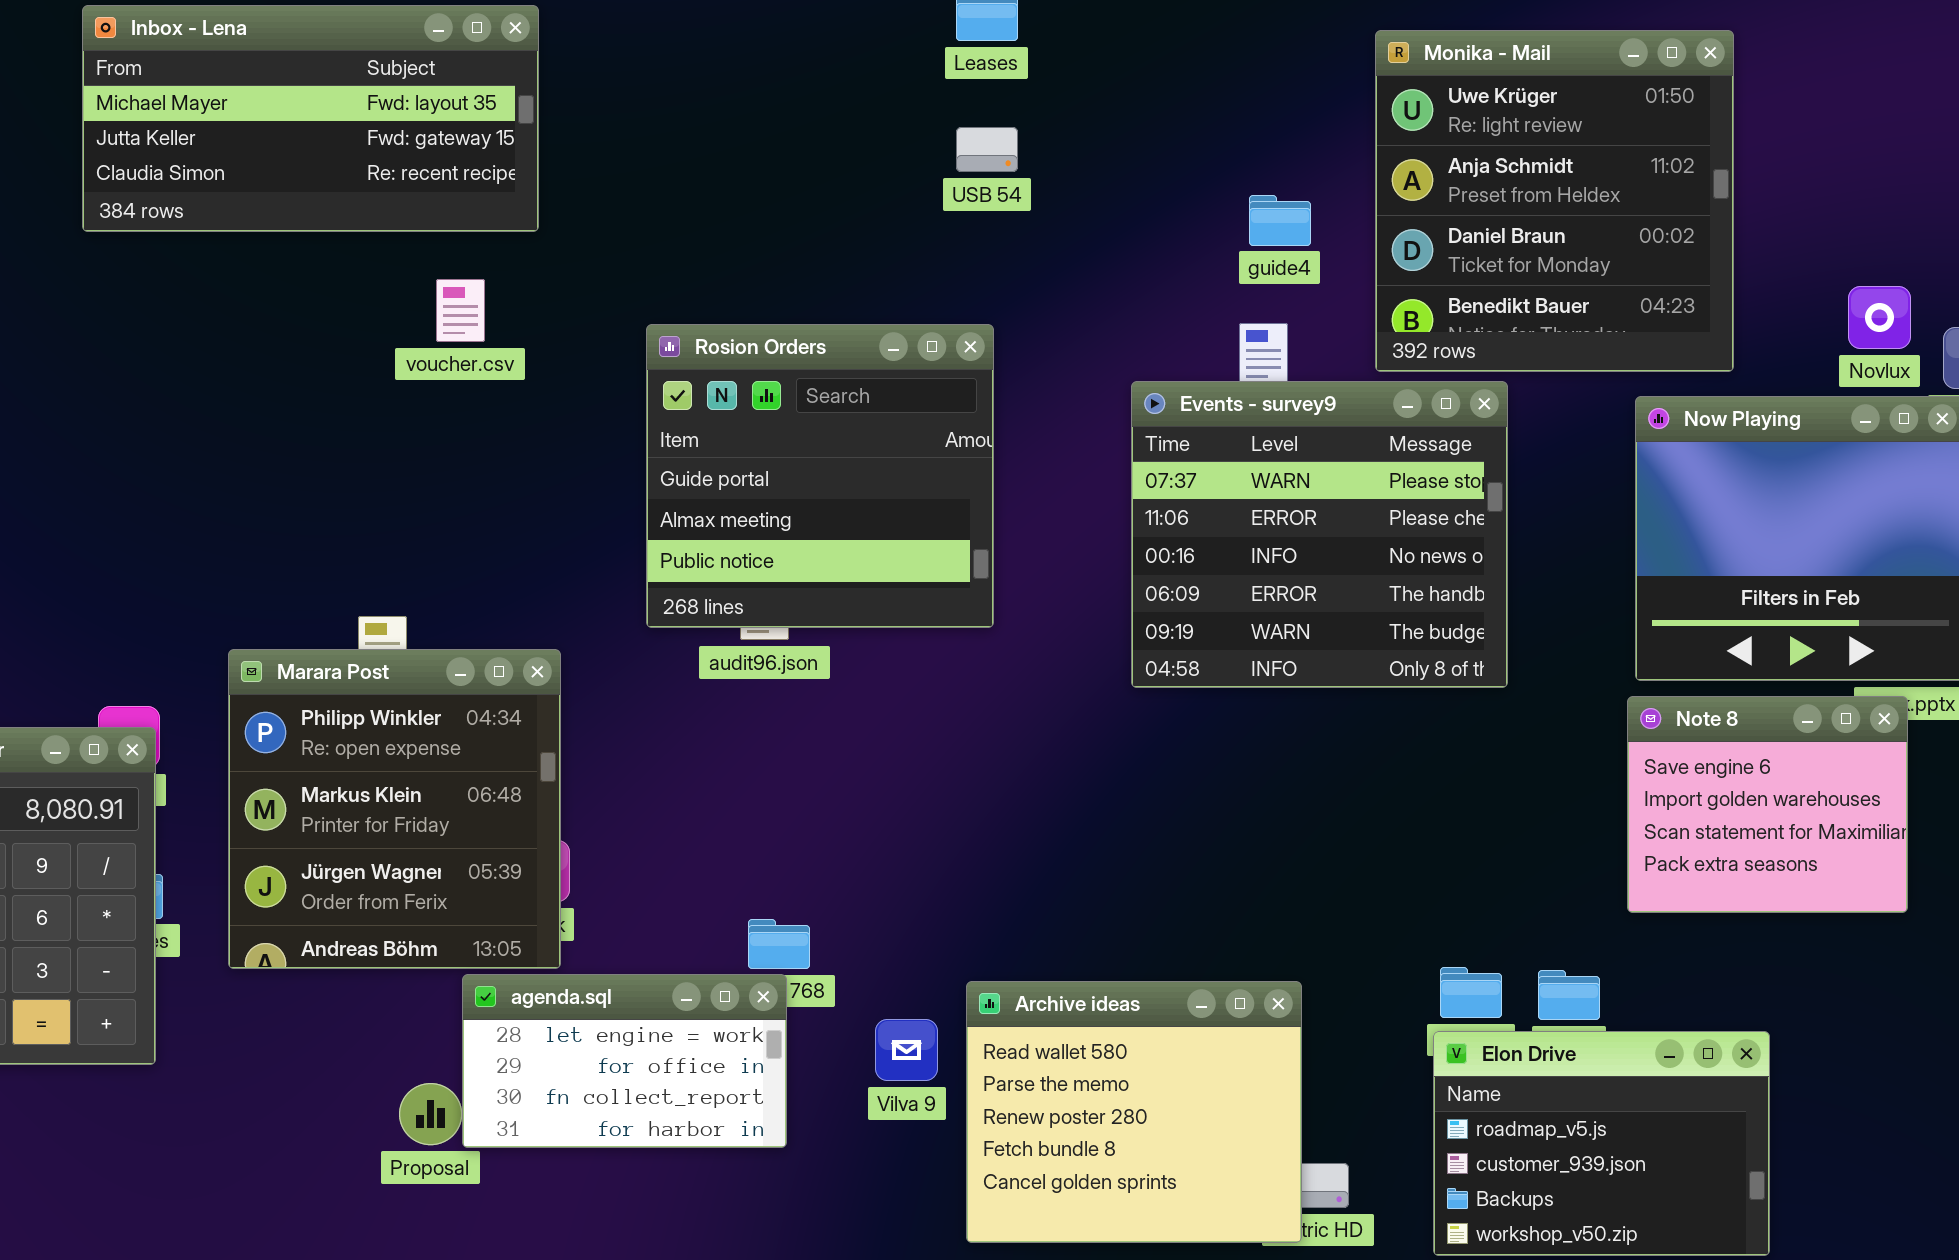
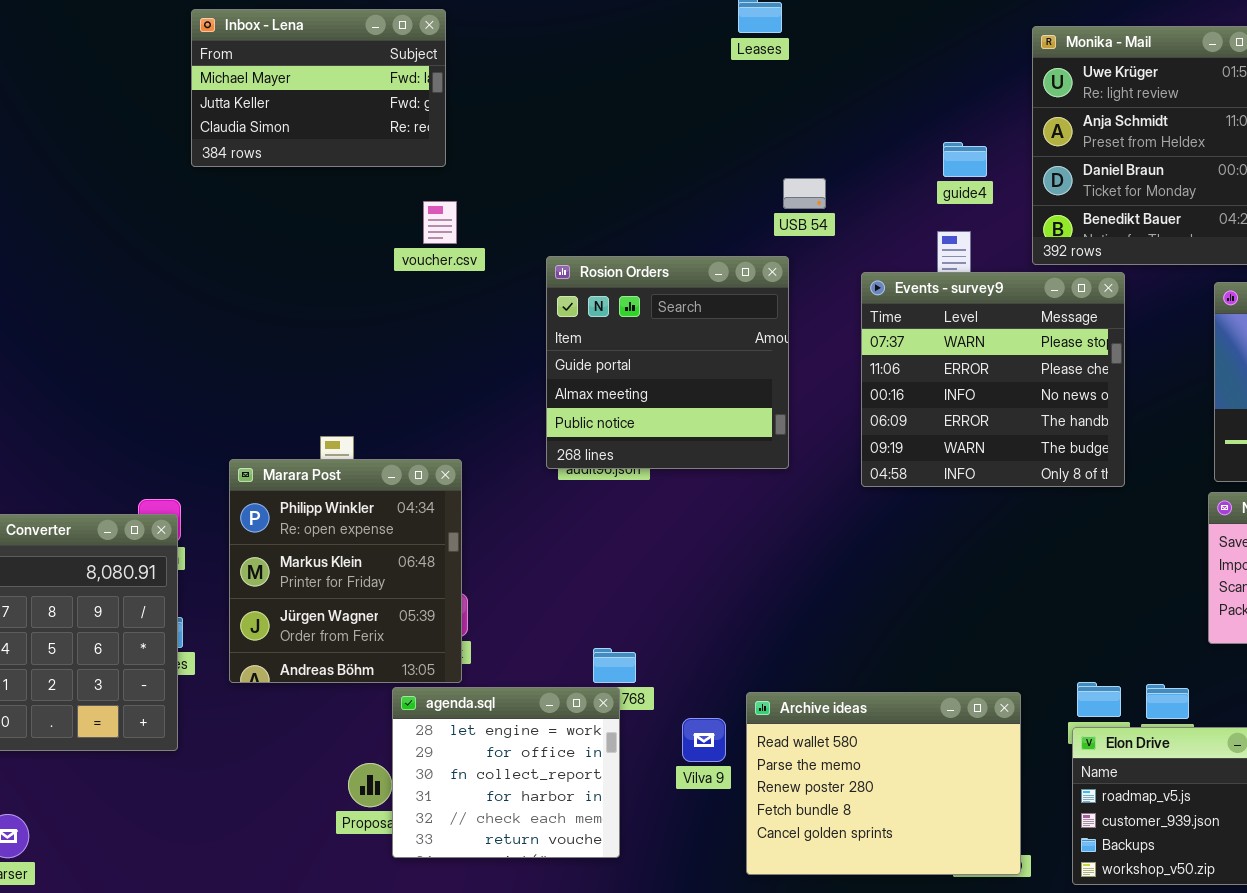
Inbox - Lena: [82,5,539,232] -> [191,9,446,167], resized
USB 54: [956,127,1018,172] -> [783,178,826,209], moved
voucher.csv: [436,279,485,342] -> [423,201,457,244], moved
Rosion Orders: [646,324,994,628] -> [546,256,789,469], moved
agenda.sql: [462,974,787,1148] -> [392,687,620,858], resized
Archive ideas: [966,981,1302,1243] -> [746,692,1021,875], resized

